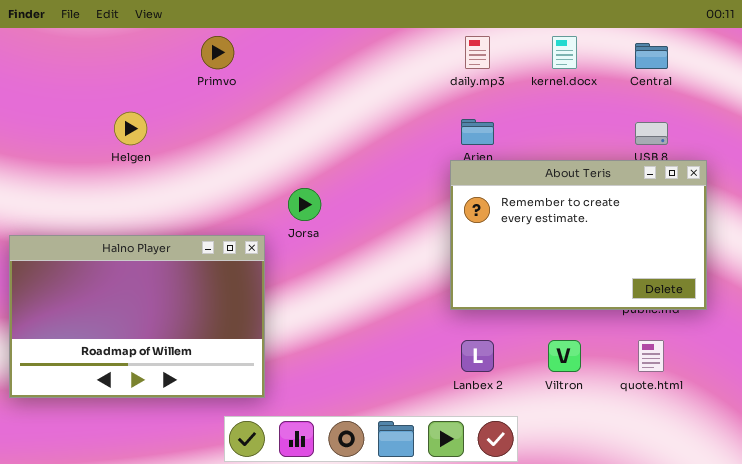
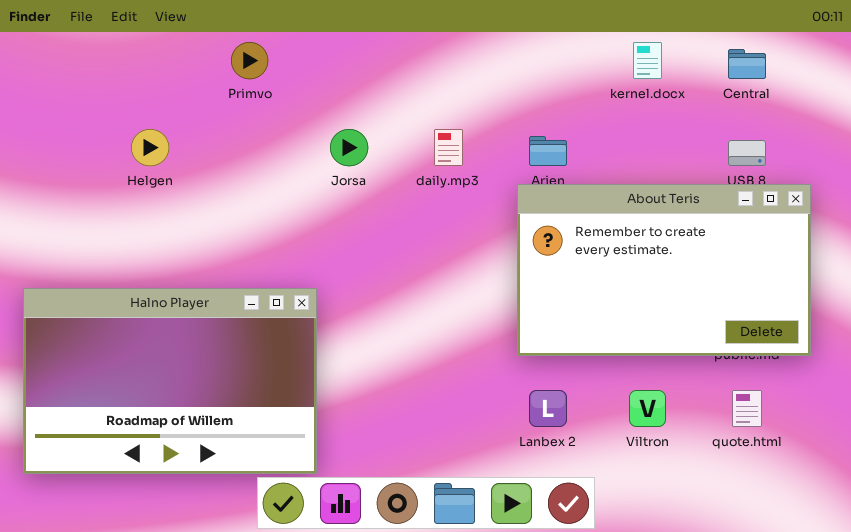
daily.mp3: [465,36,490,69] -> [434,129,463,166], moved
Jorsa: [288,188,321,221] -> [330,129,368,166], moved
Halno Player: [9,235,265,398] -> [23,288,317,474], moved

